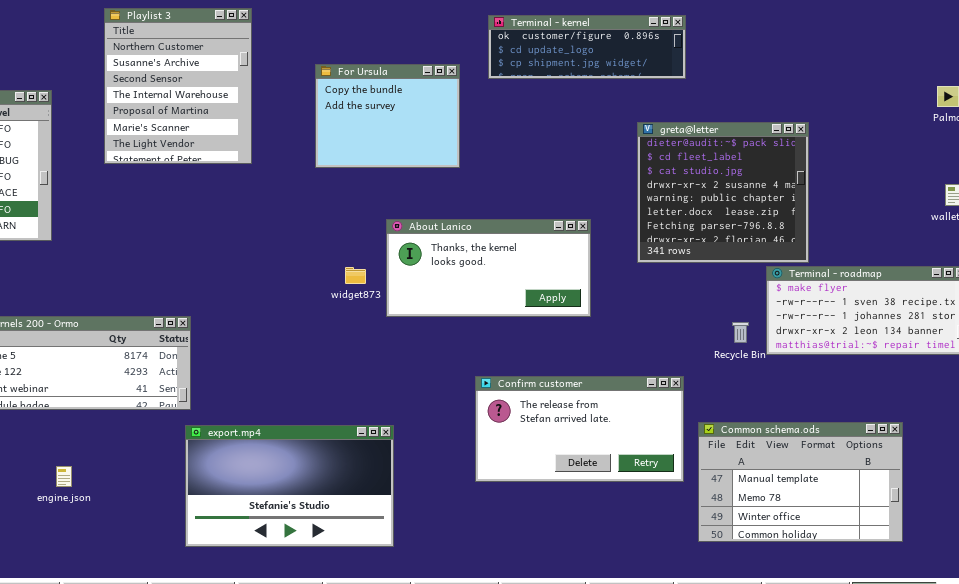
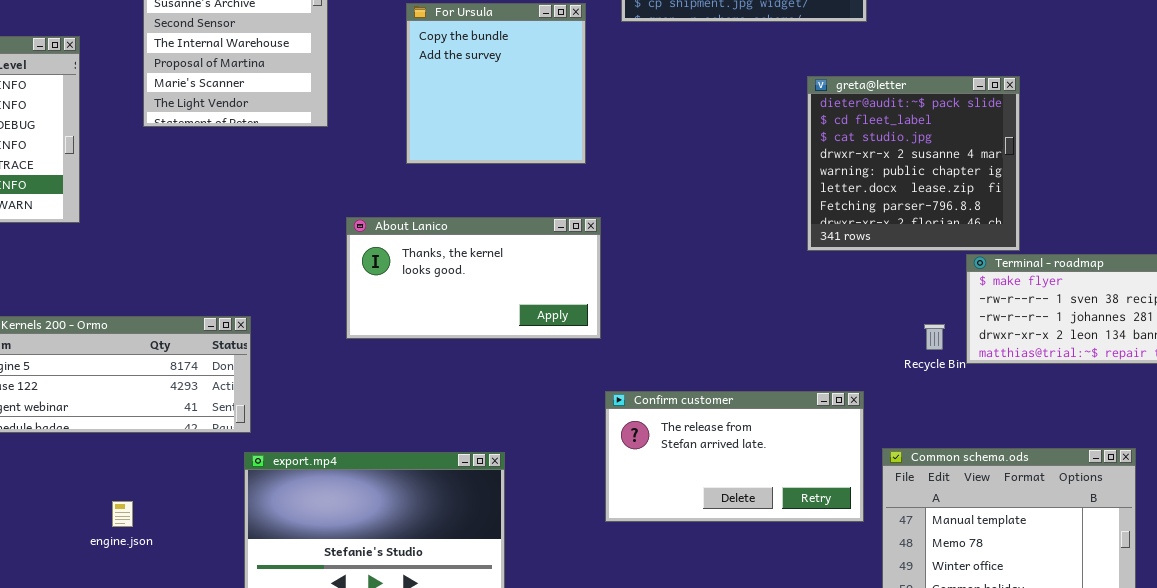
For Ursula: [315,64,460,168] -> [406,3,586,164], resized
About Lanico: [386,219,591,317] -> [346,217,601,339], moved
engine.json: [56,466,72,487] -> [112,501,133,527], moved

